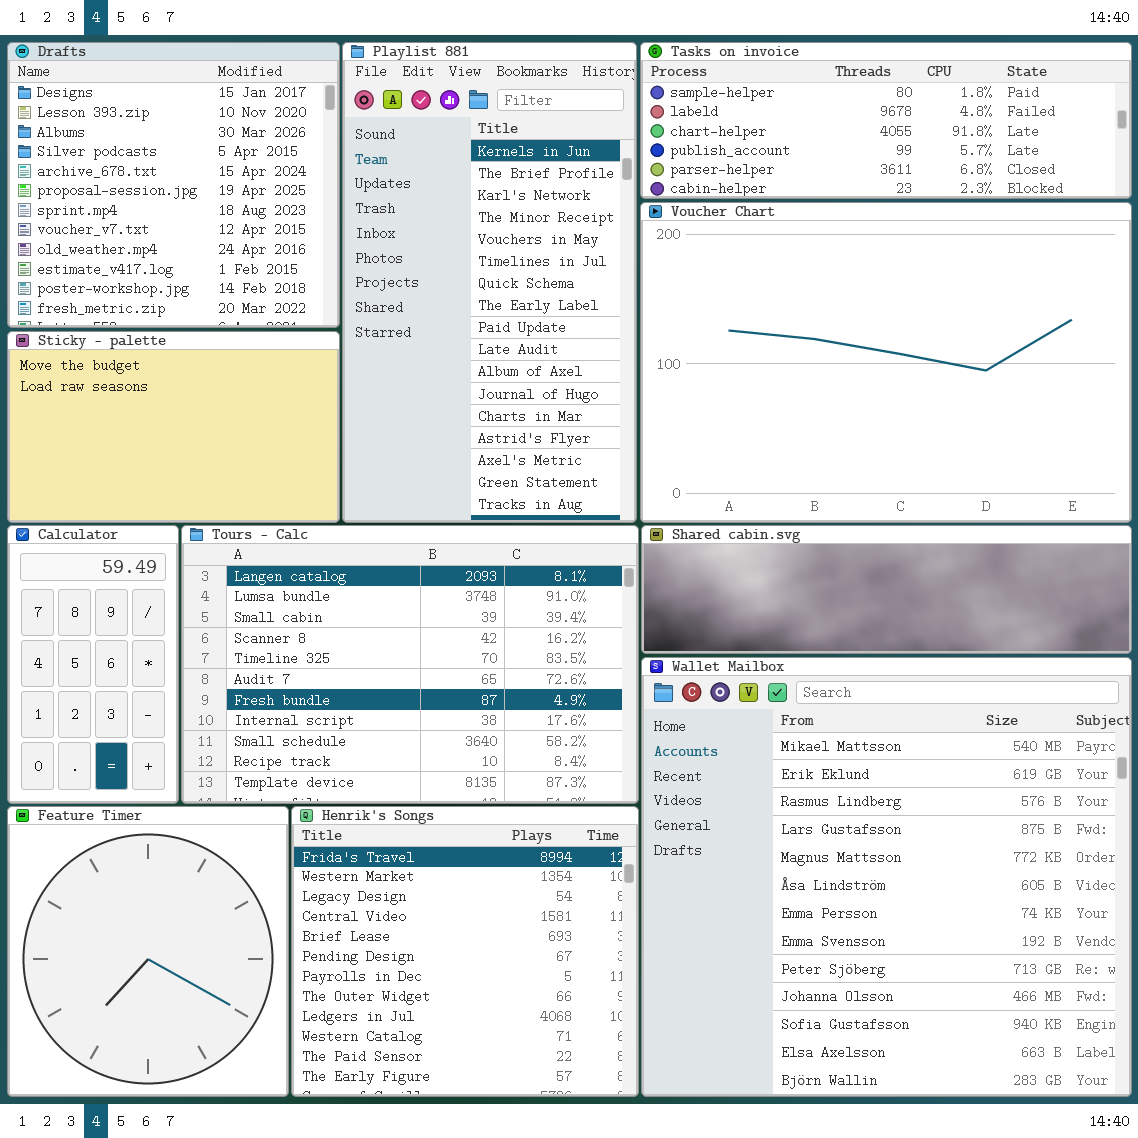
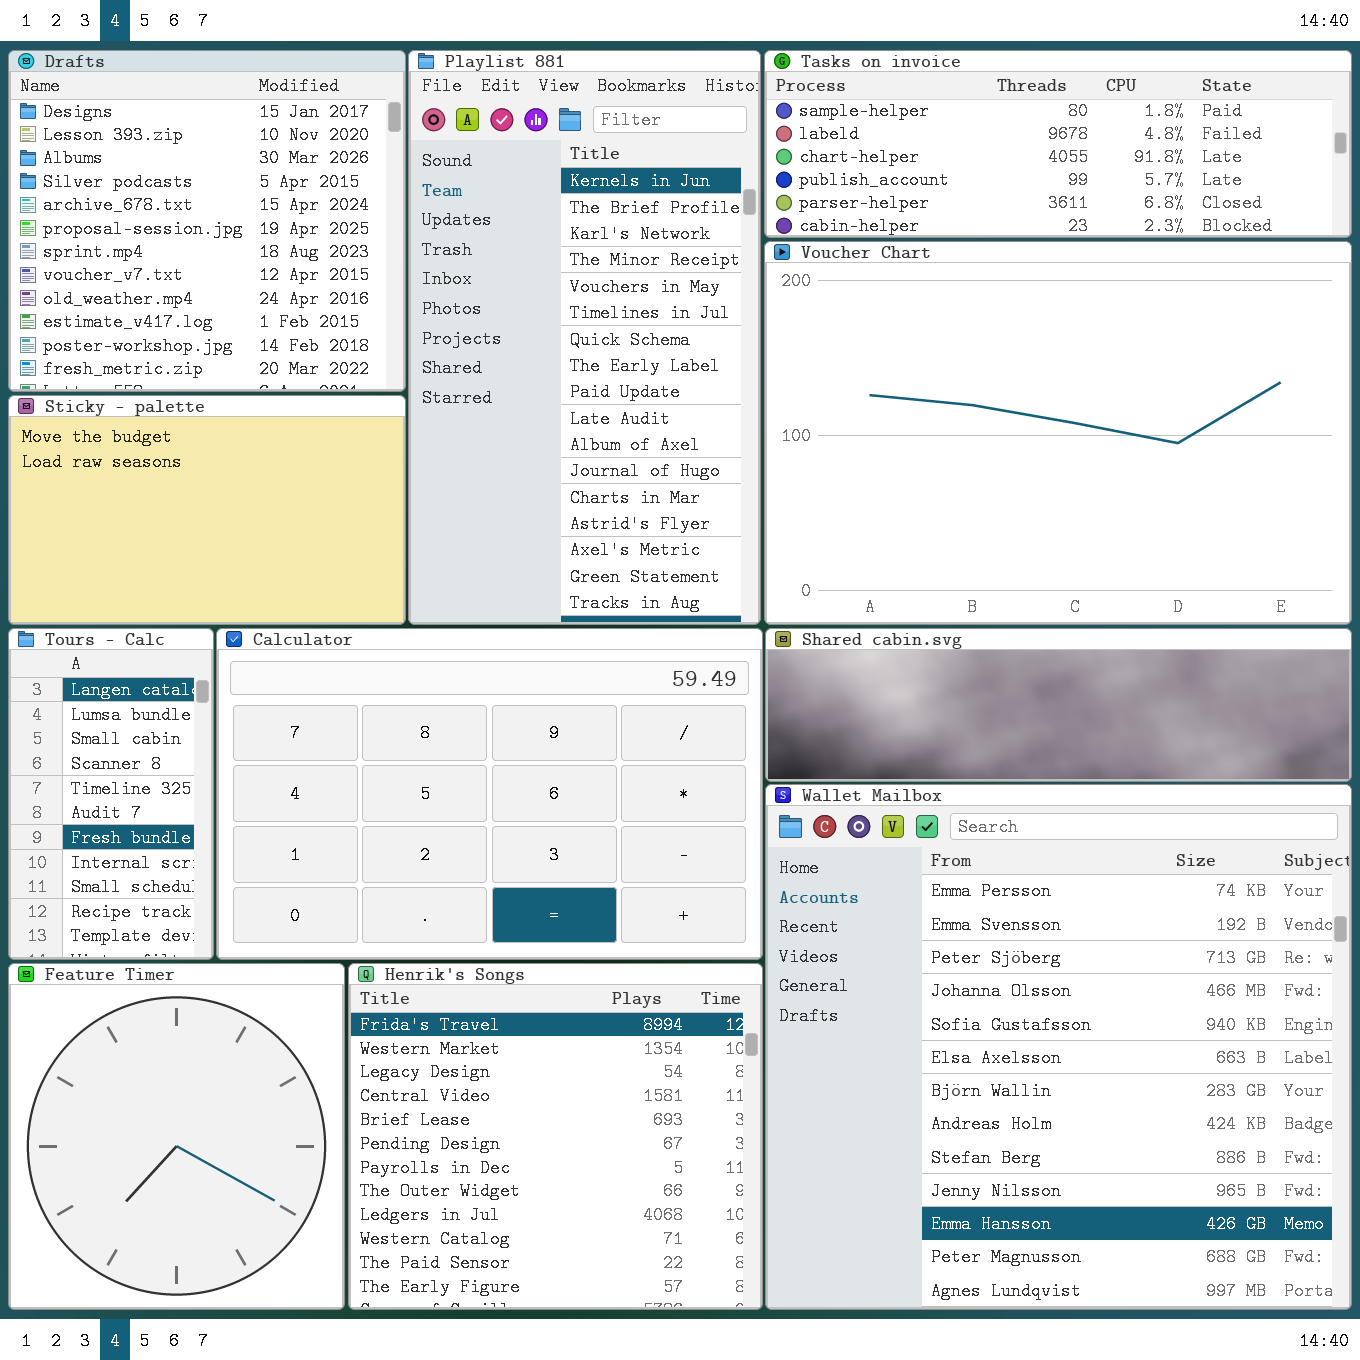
Calculator: [7,525,179,804] -> [216,628,763,960], moved, resized
Tours - Calc: [181,525,639,804] -> [8,628,214,960], moved, resized
Wallet Mailbox: [641,657,1132,1097] -> [765,784,1352,1310], scrolled down 6 rows

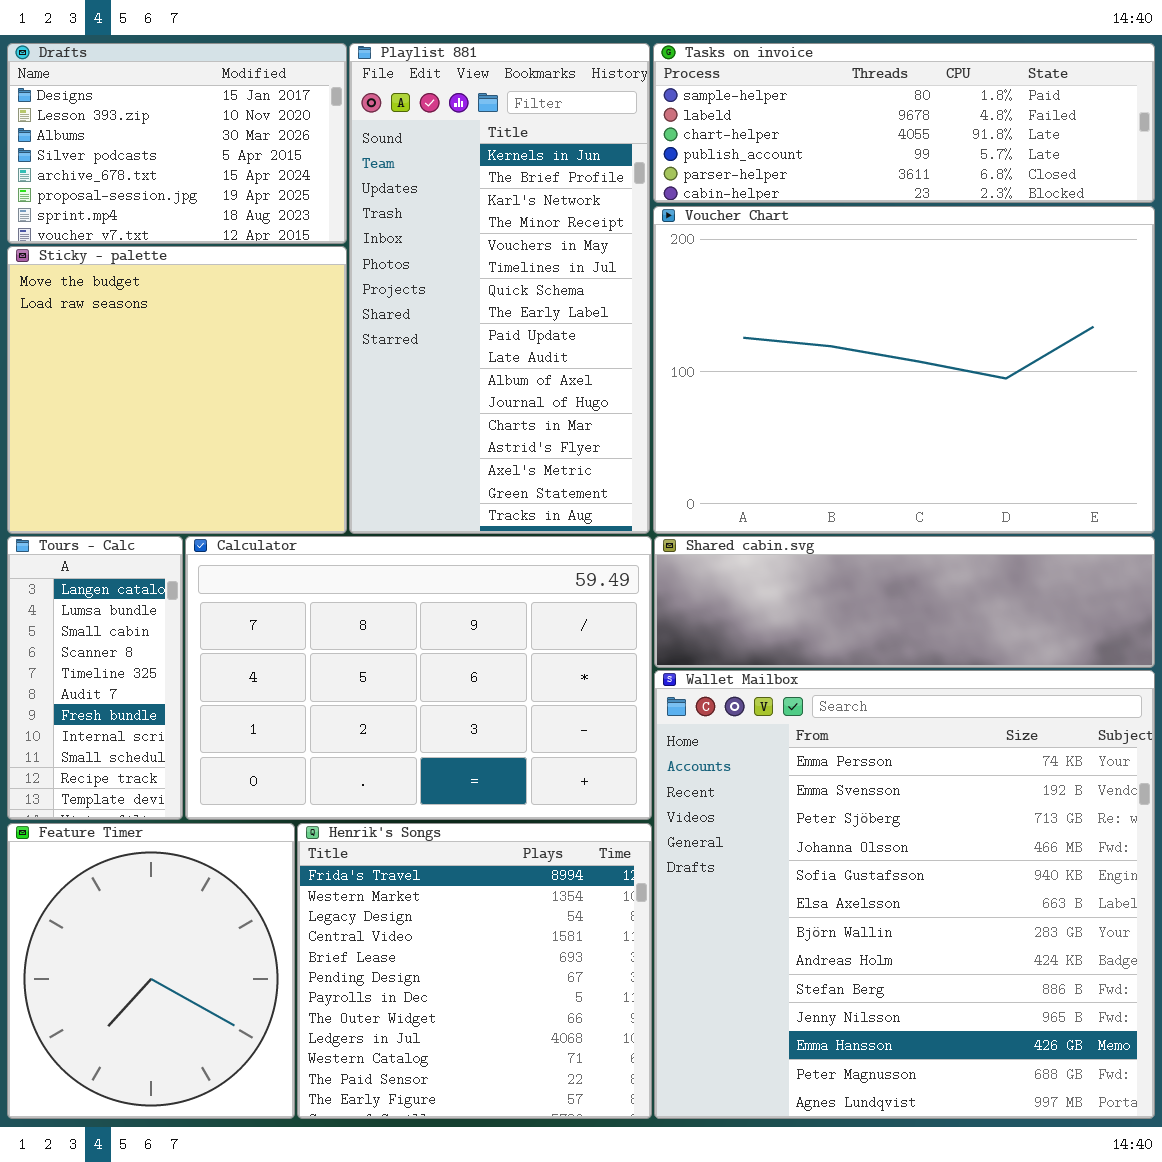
Drafts: [8,50,406,392] -> [7,43,347,244], resized
Sticky - palette: [8,395,406,625] -> [7,246,347,534], resized

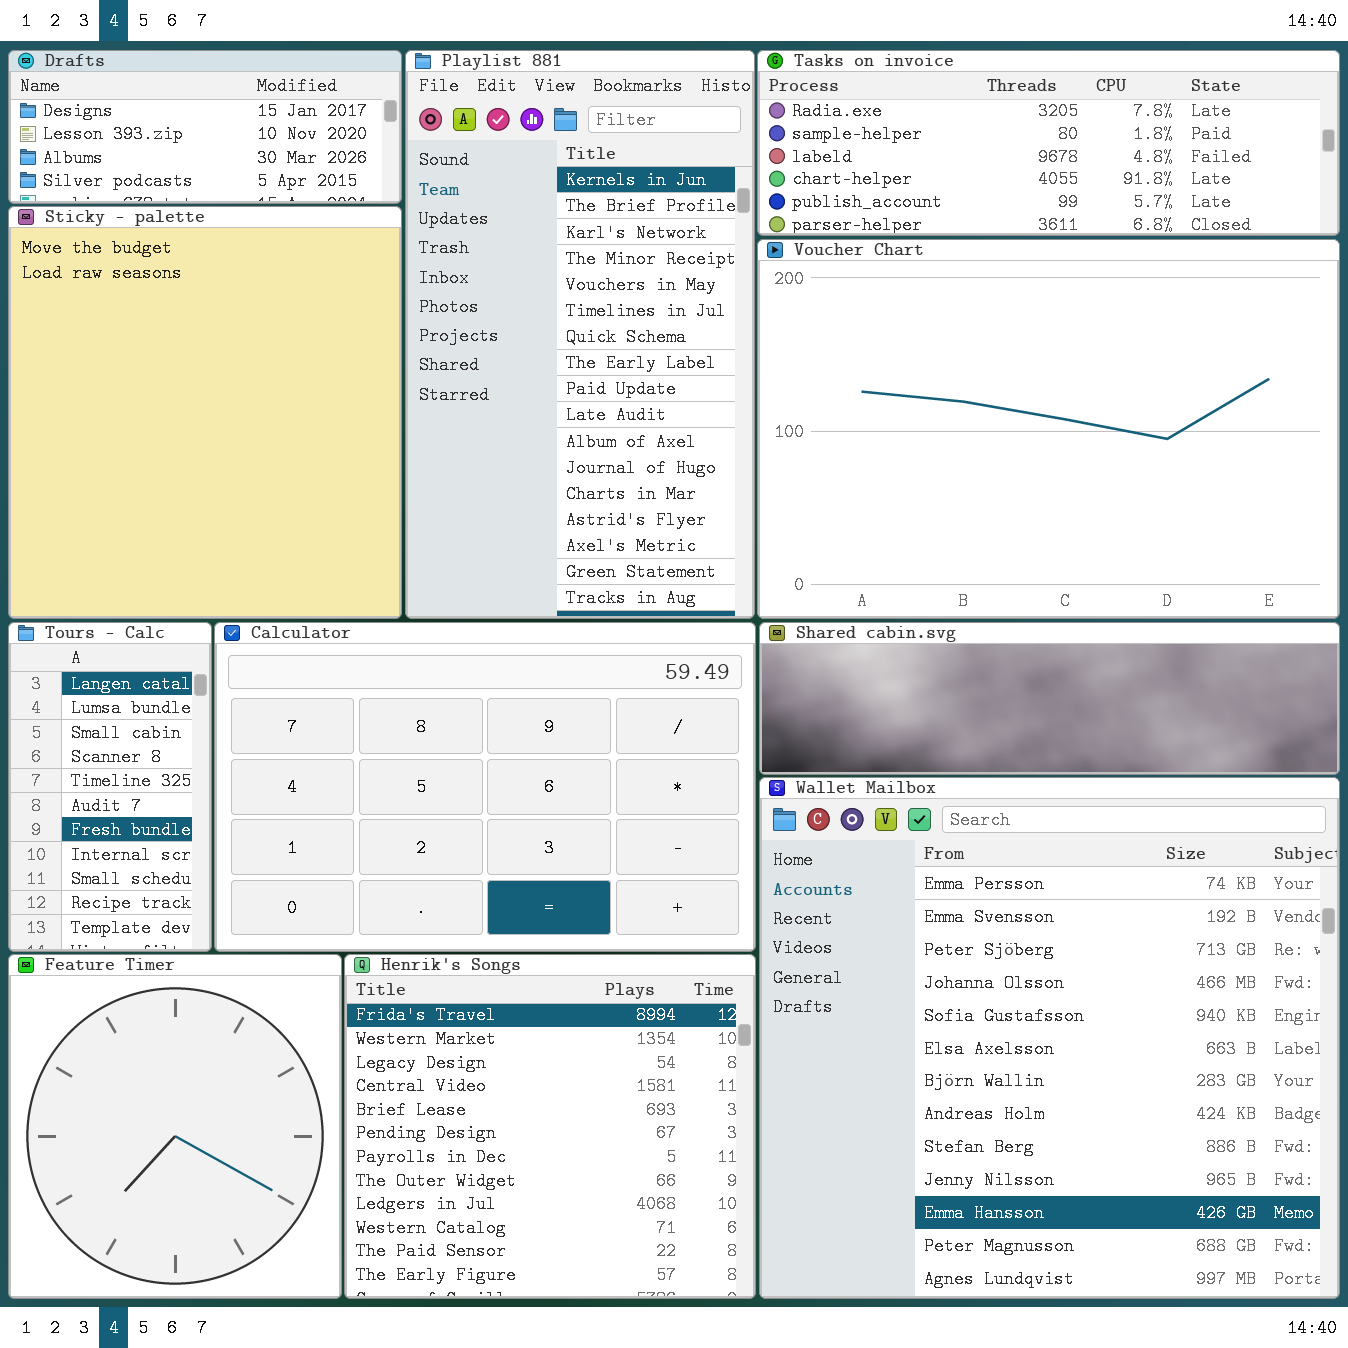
Drafts: [7,43,347,244] -> [8,50,402,204], resized
Tasks on invoice: [653,43,1155,203] -> [757,50,1340,236], scrolled up 1 row
Sticky - palette: [7,246,347,534] -> [8,206,402,619], resized

